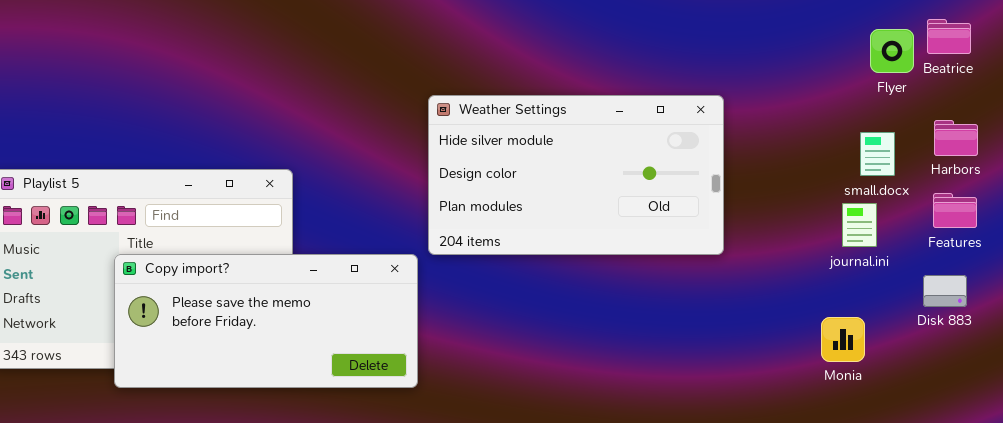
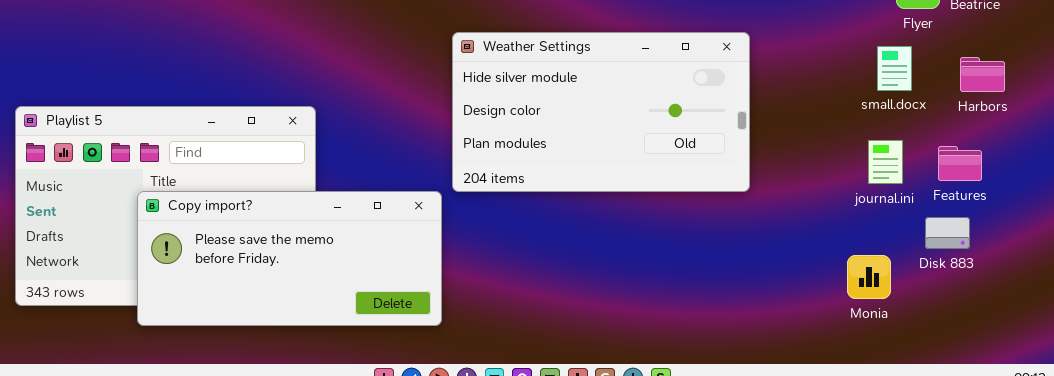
small.docx: [860,132,895,176] -> [877,46,912,91], moved
Features: [933,193,977,228] -> [938,146,982,181], moved
Disk 883: [923,275,967,307] -> [925,217,970,249], moved

